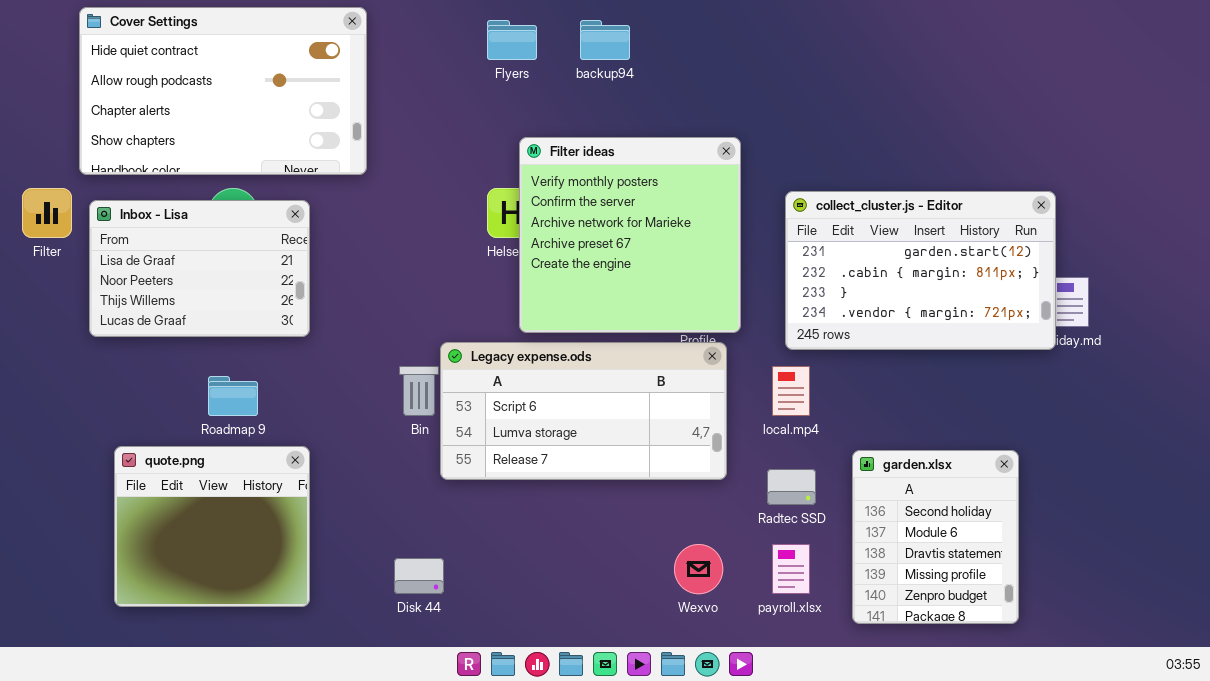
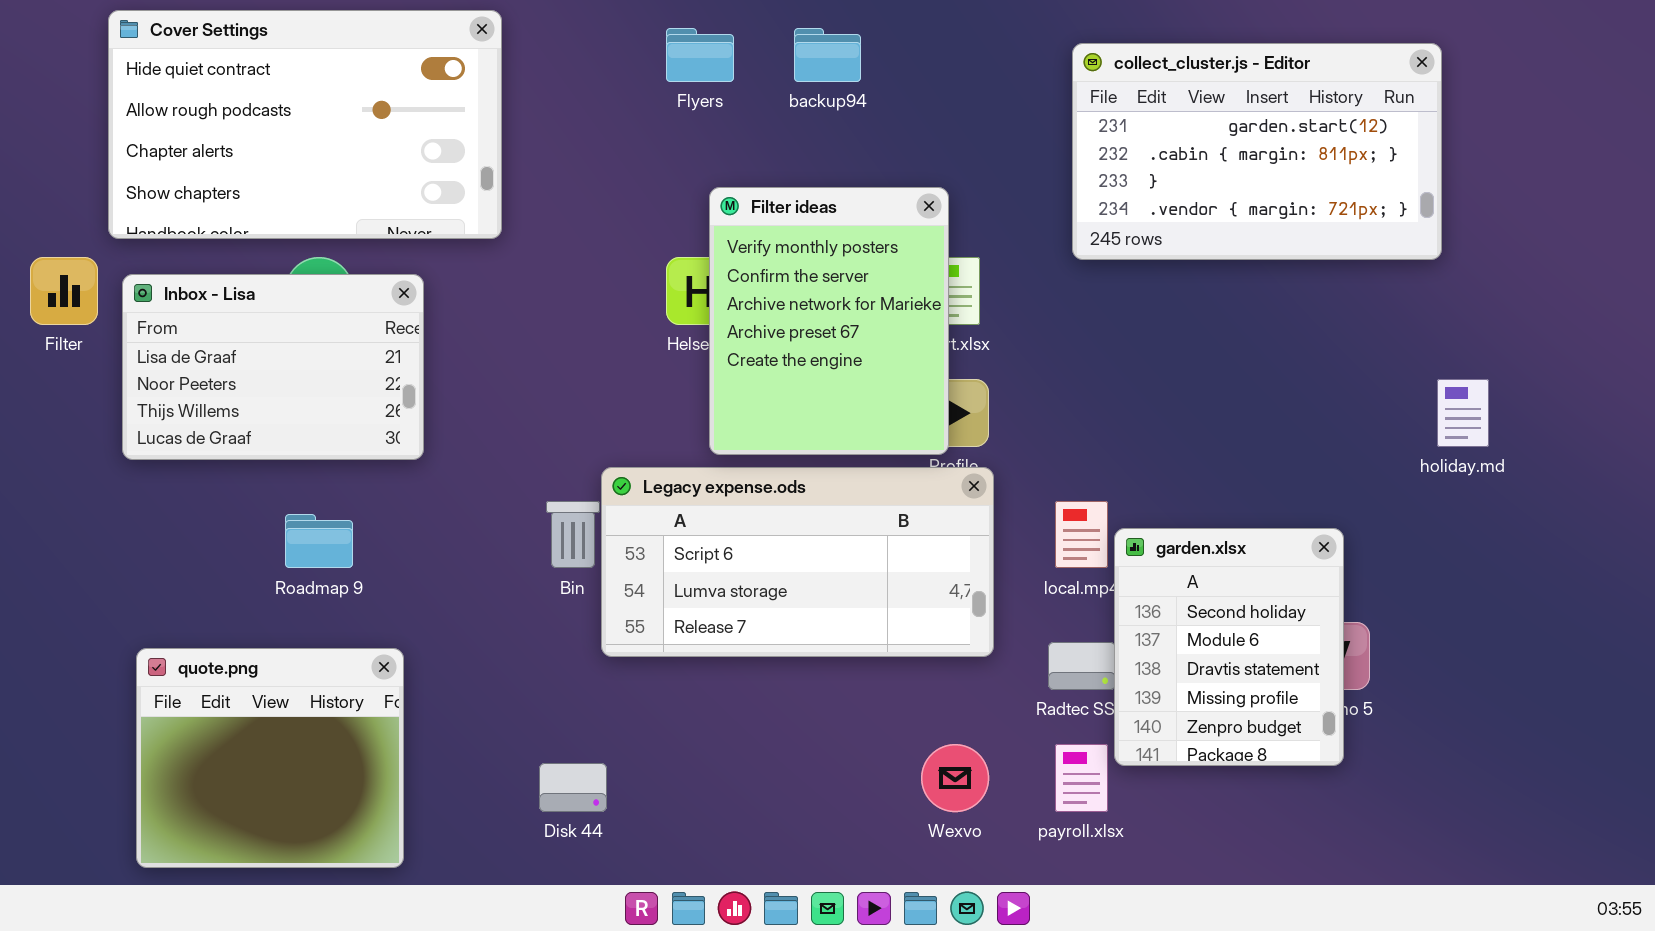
Filter ideas: [519,137,741,333] -> [709,187,949,455], resized
collect_cluster.js - Editor: [785,191,1056,350] -> [1072,43,1442,260], moved
quote.png: [114,446,310,607] -> [136,648,404,868], moved
garden.xlsx: [852,450,1019,624] -> [1114,528,1344,766], moved

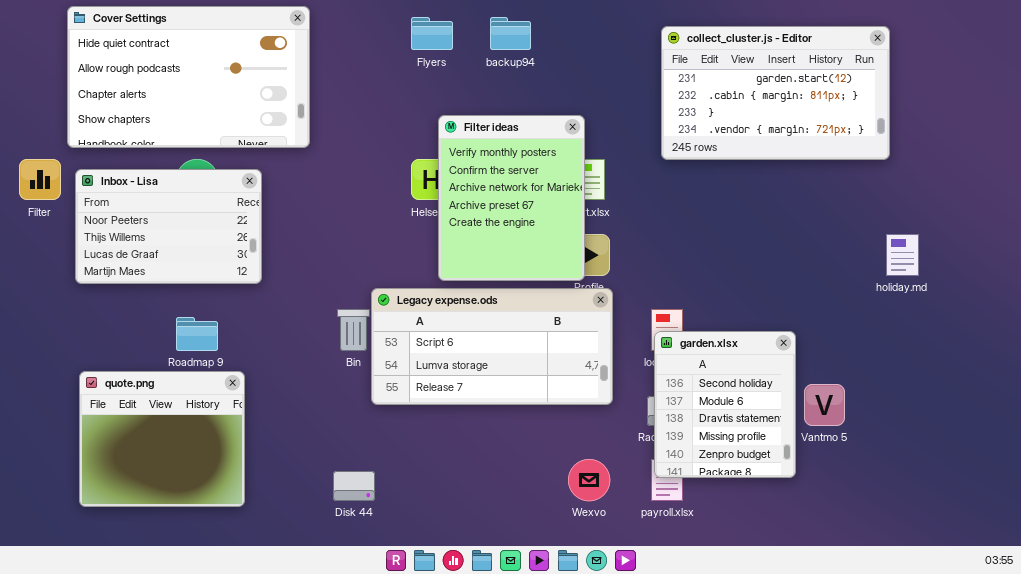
Inbox - Lisa: [122,274,424,460] -> [75,169,262,284], scrolled down 1 row
garden.xlsx: [1114,528,1344,766] -> [654,331,796,478], moved
quote.png: [136,648,404,868] -> [79,371,245,507], moved

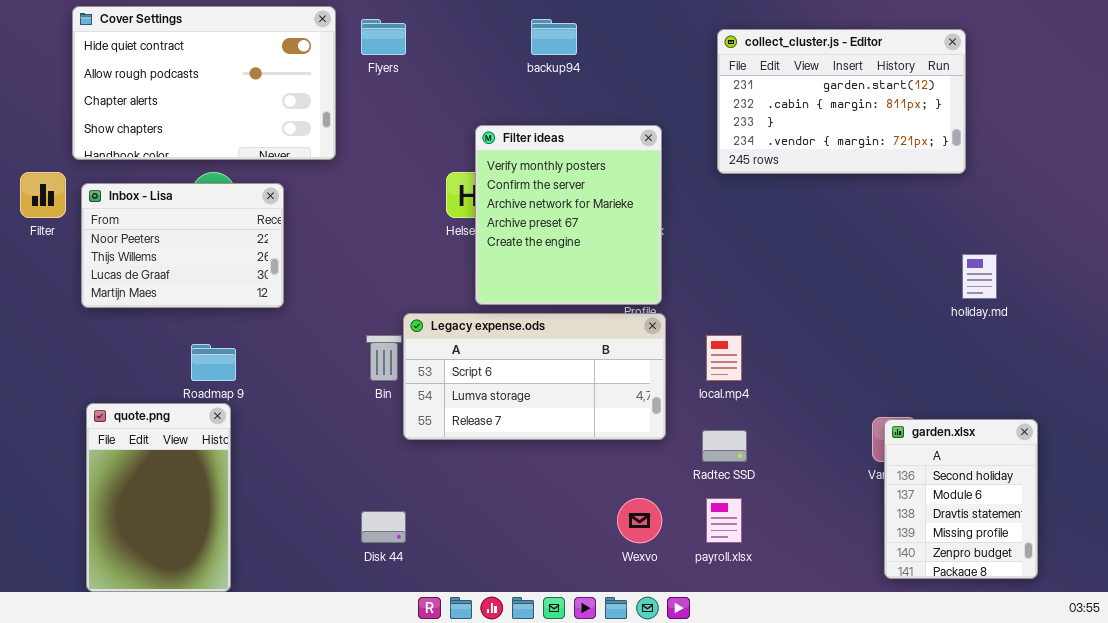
Flyers: [411,17,453,50] -> [361,19,406,55], moved
Filter ideas: [438,115,585,281] -> [475,125,662,305], resized
garden.xlsx: [654,331,796,478] -> [884,419,1038,579], moved
quote.png: [79,371,245,507] -> [86,403,231,592], resized

